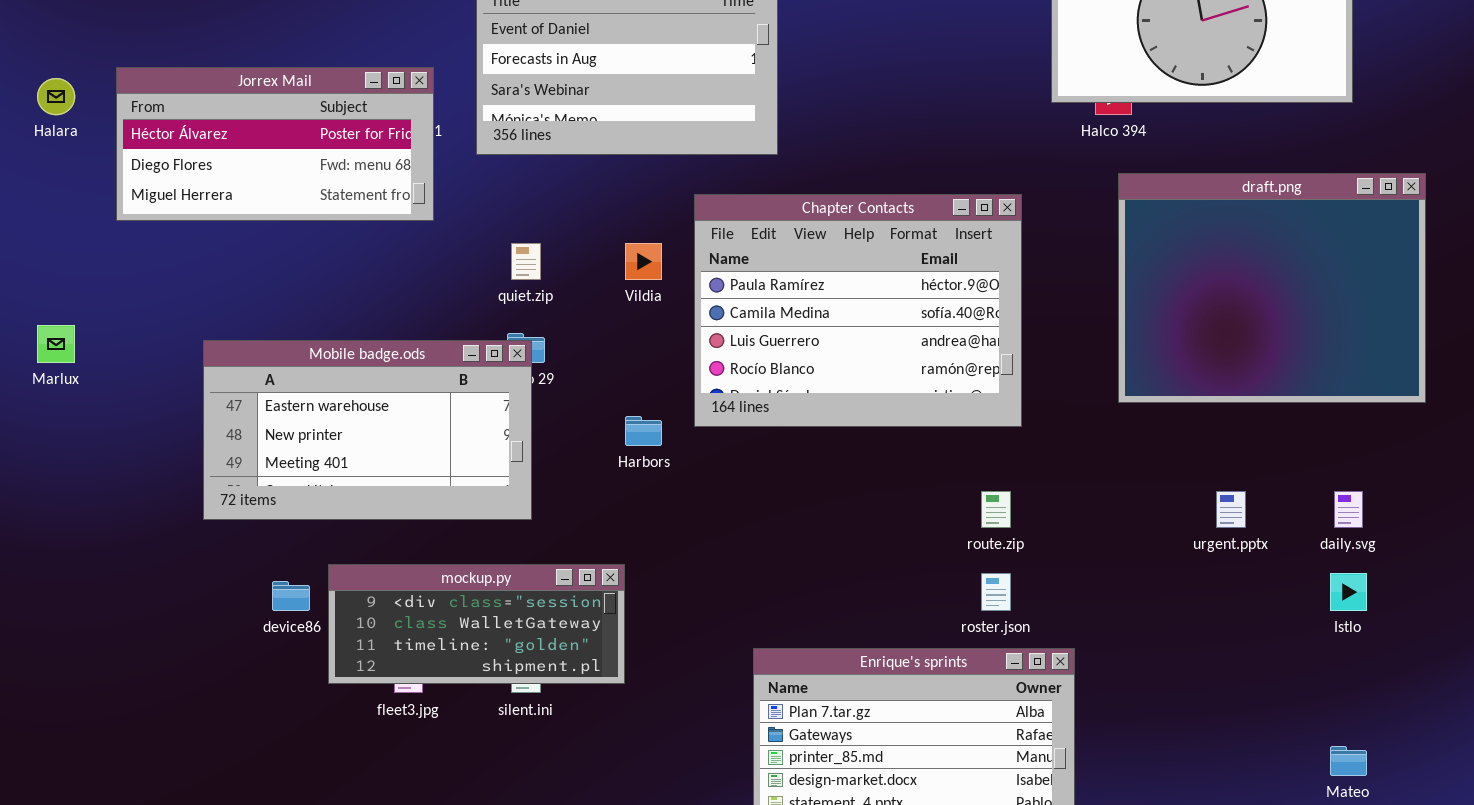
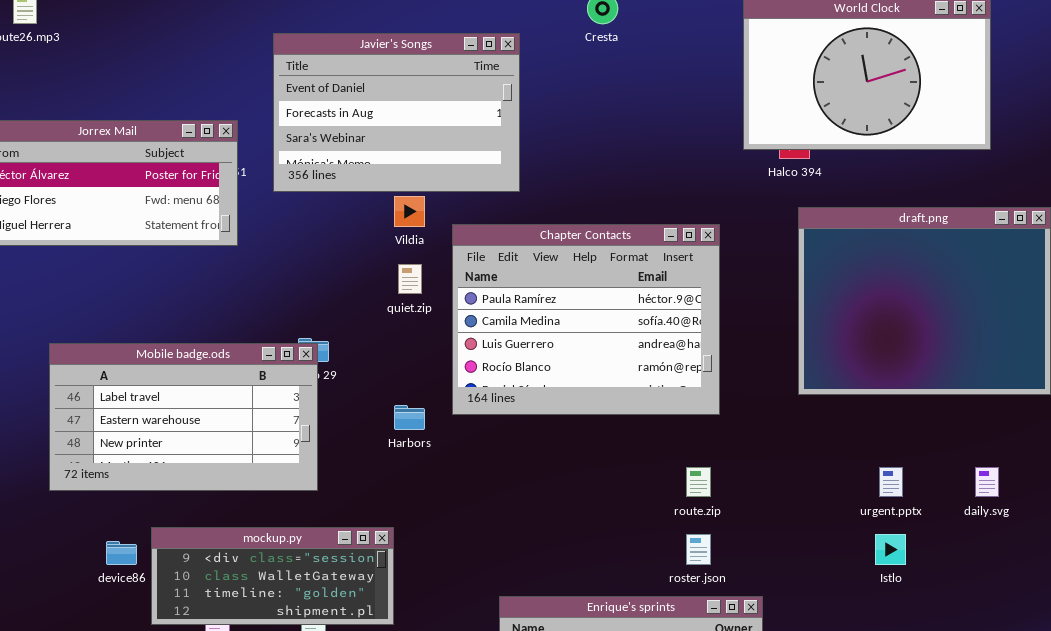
quiet.zip: [511,243,541,280] -> [398,264,422,294], moved
Vildia: [625,243,662,280] -> [394,196,425,227], moved
Mobile badge.ods: [203,340,532,520] -> [49,343,318,491], scrolled up 1 row
Istlo: [1330,573,1367,611] -> [875,534,906,565], moved

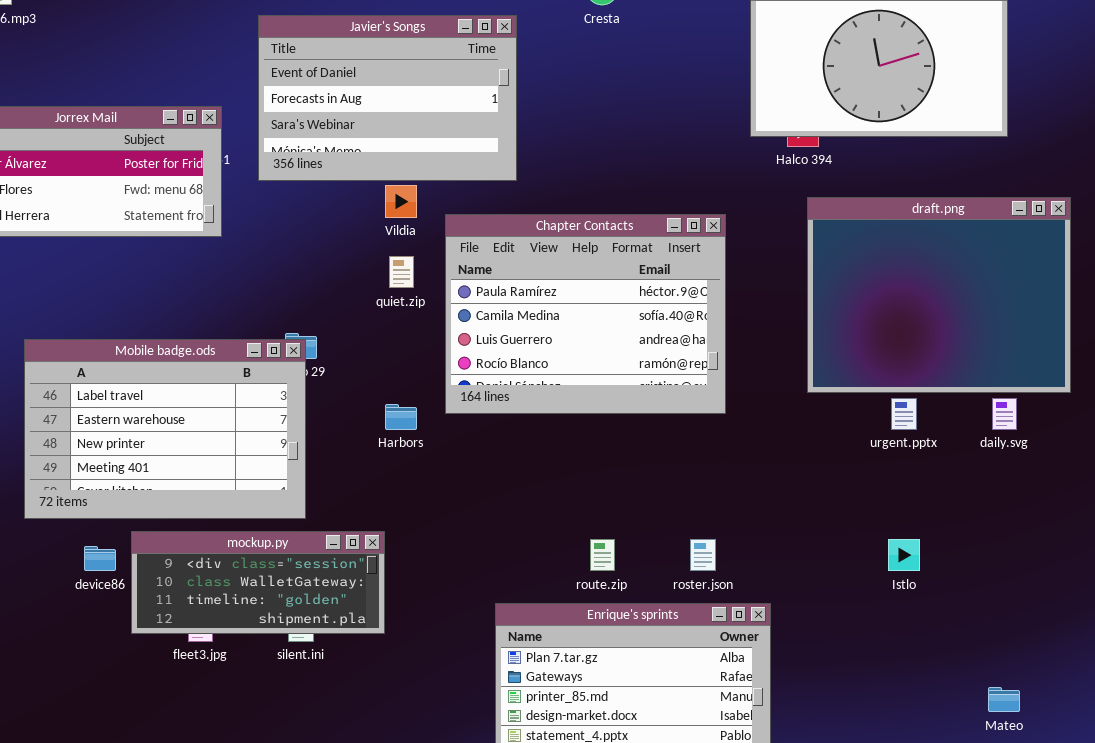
Mobile badge.ods: [49,343,318,491] -> [24,339,306,519], resized
route.zip: [686,467,711,497] -> [590,539,615,571], moved
urgent.pptx: [879,467,903,497] -> [891,398,917,430], moved
daily.svg: [975,467,999,497] -> [992,398,1017,430], moved

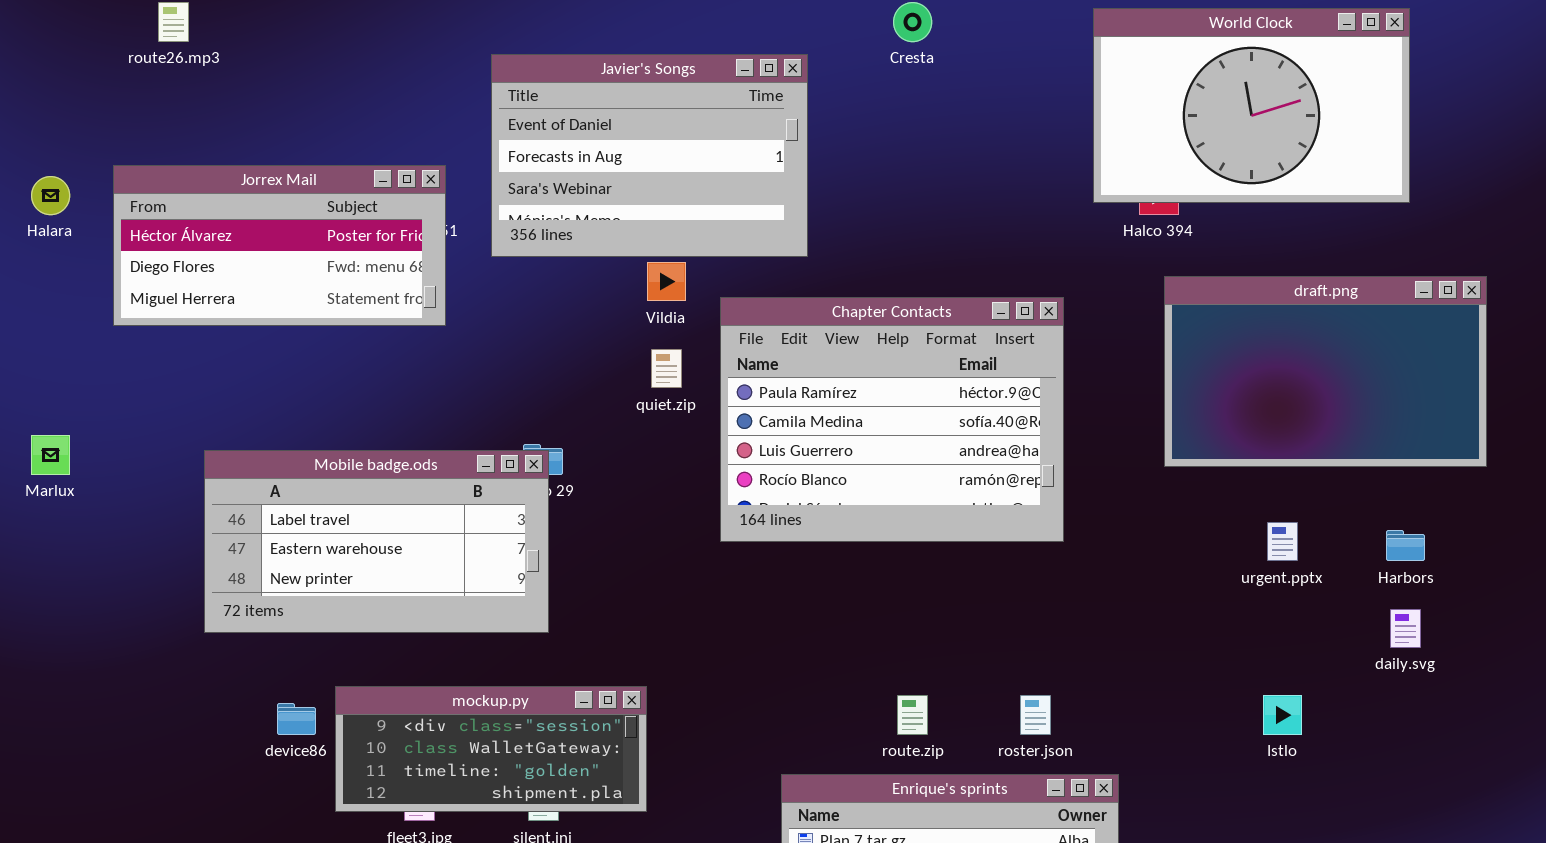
draft.png: [807,197,1071,393] -> [1164,276,1487,467], resized
Mobile badge.ods: [24,339,306,519] -> [204,450,549,633], resized
daily.svg: [992,398,1017,430] -> [1390,609,1421,648], moved
Harbors: [385,404,417,430] -> [1386,530,1425,561], moved

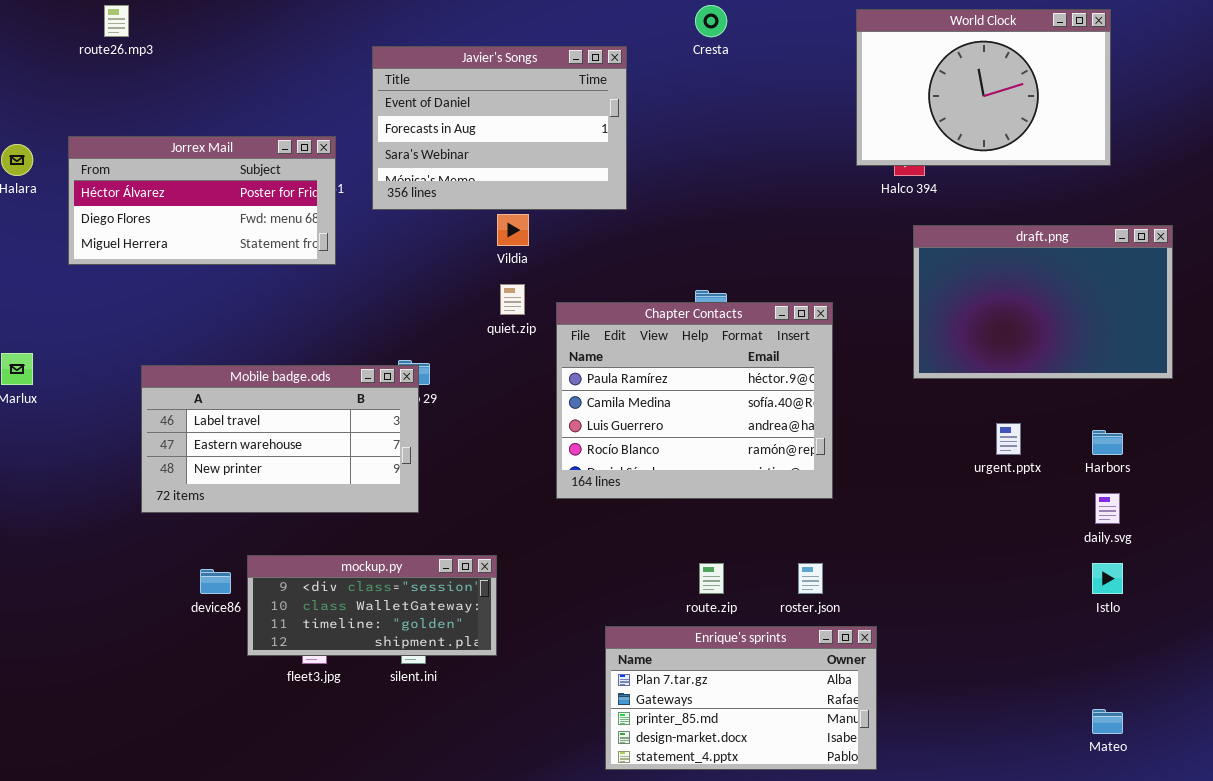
Chapter Contacts: [720,297,1064,542] -> [556,302,833,499], moved
Istlo: [1263,695,1302,735] -> [1092,563,1123,594], moved

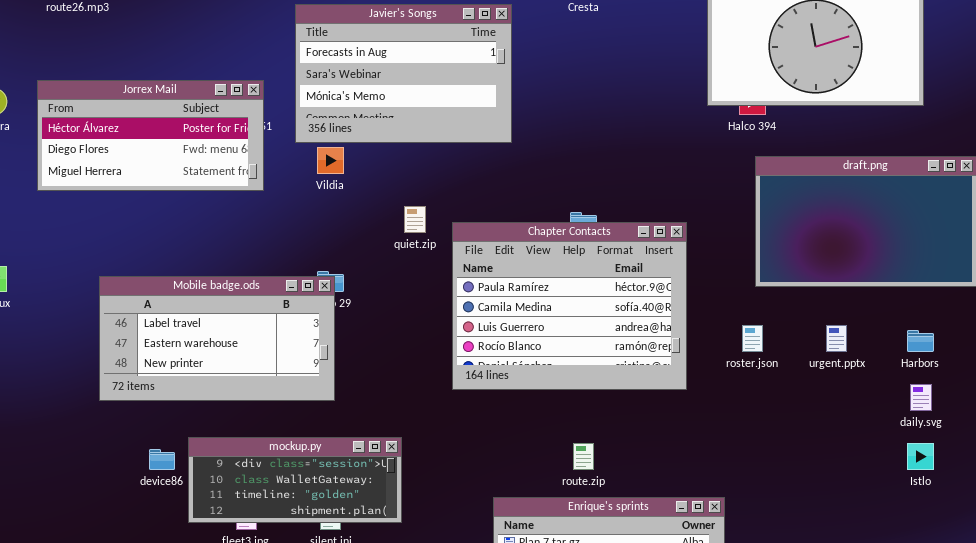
Javier's Songs: [372,46,627,210] -> [295,4,512,143], scrolled down 1 row
Vildia: [497,214,529,246] -> [317,147,344,174], moved
roster.json: [798,563,823,594] -> [742,325,763,352], moved

